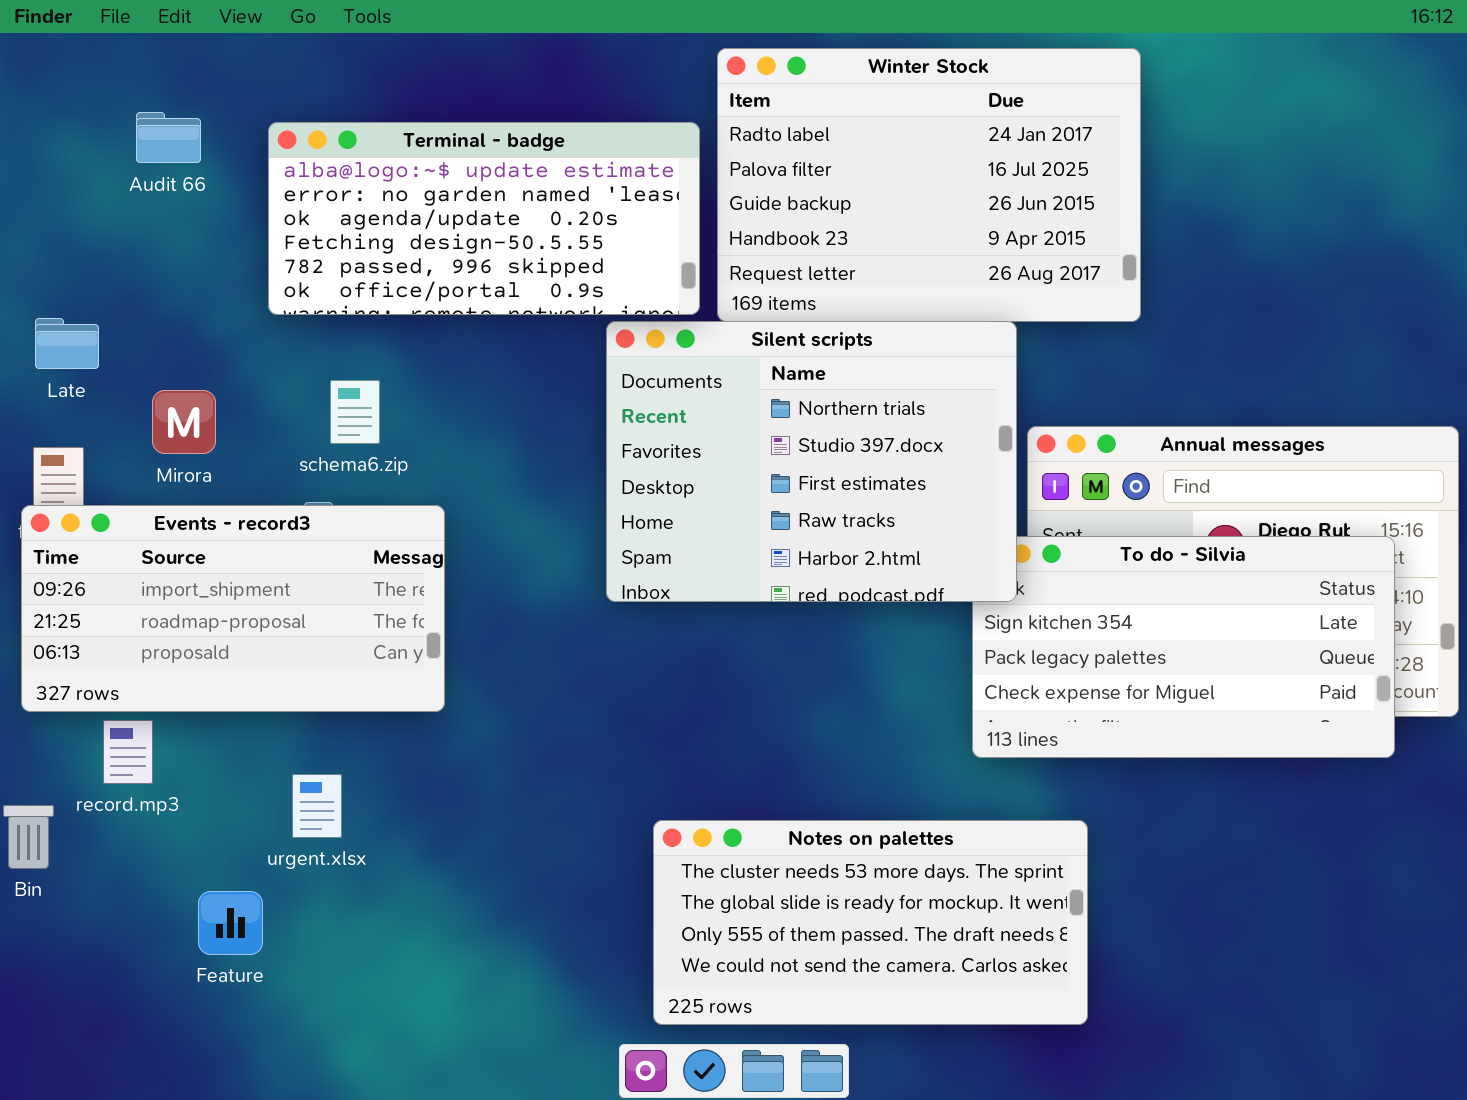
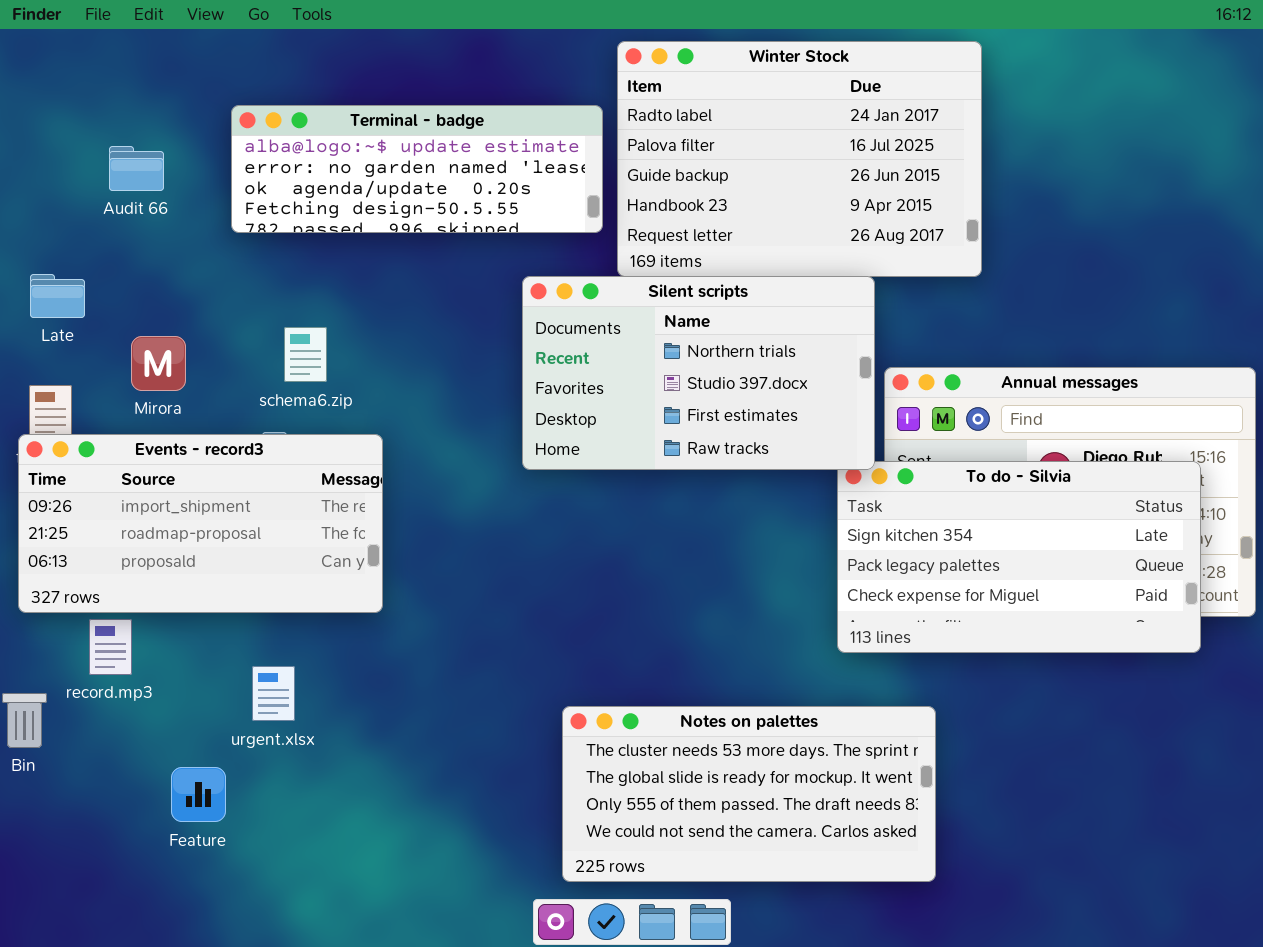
Audit 66: [136,112,201,163] -> [109,146,164,191], moved
Terminal - badge: [268,122,700,315] -> [231,105,603,233], resized
Silent scripts: [606,321,1017,602] -> [522,276,875,470], resized

